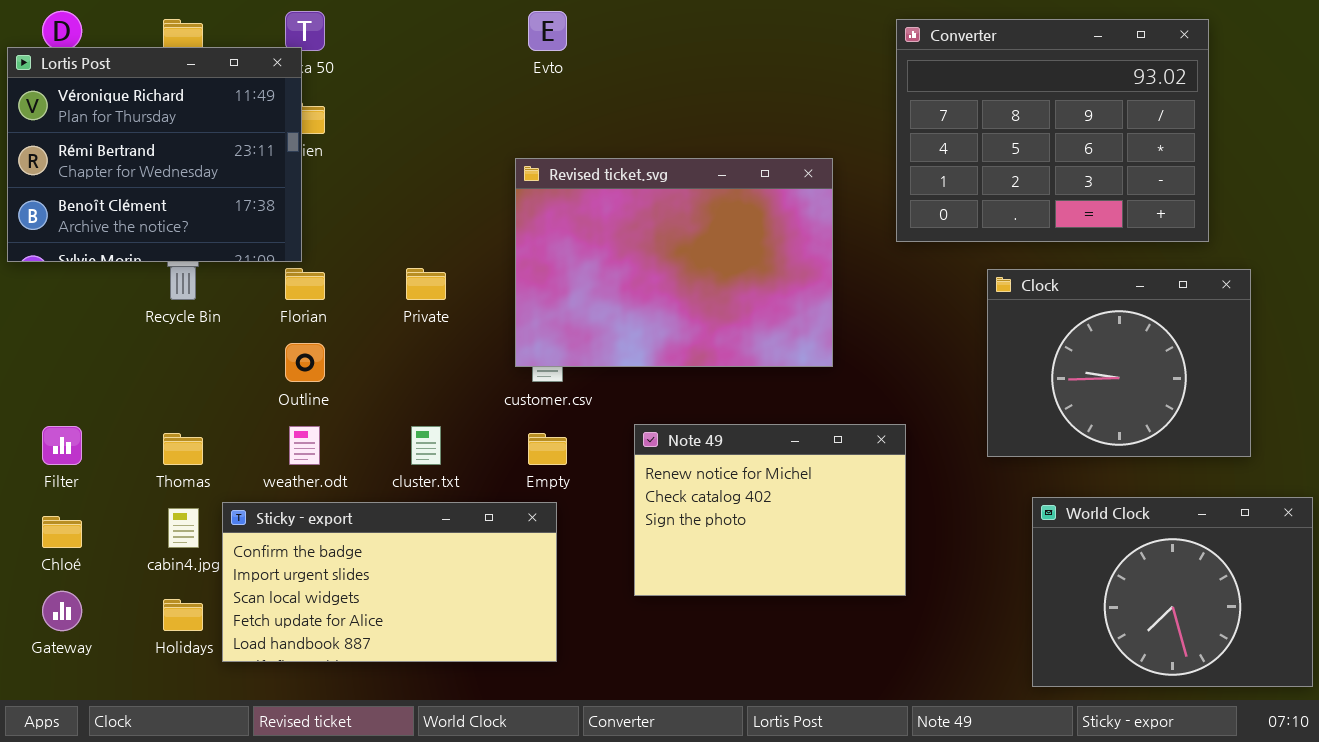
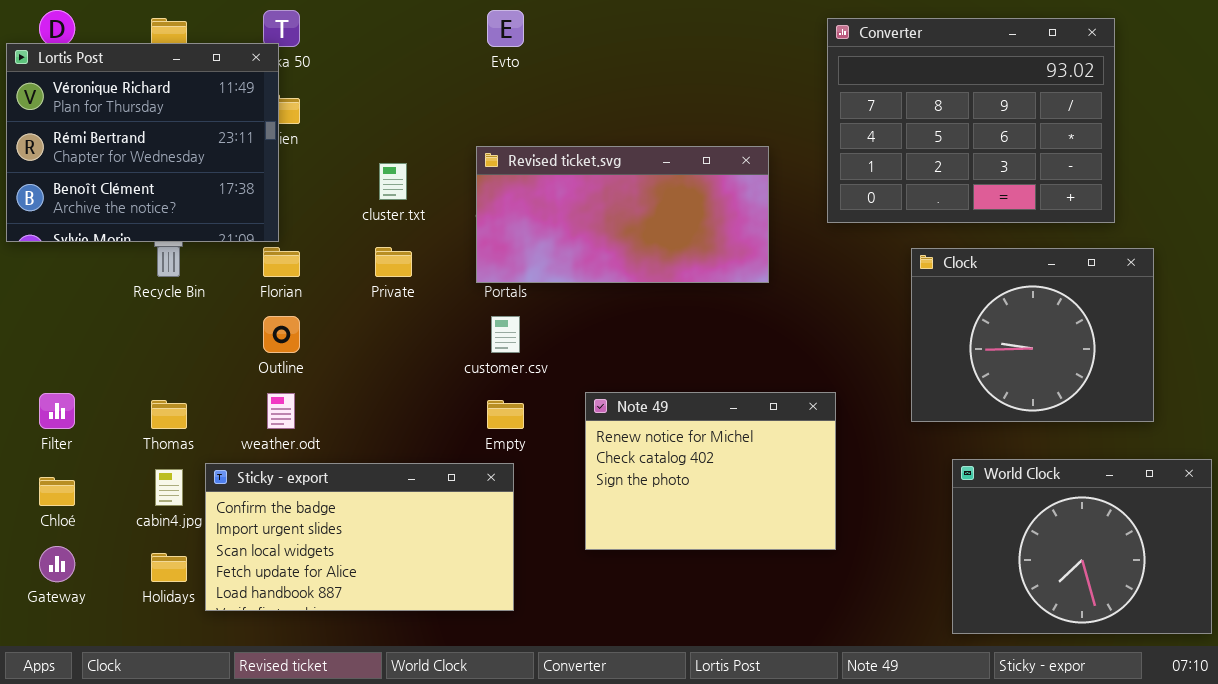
Revised ticket.svg: [515,158,833,367] -> [476,146,769,283], resized
cluster.txt: [411,426,441,465] -> [379,163,407,200], moved

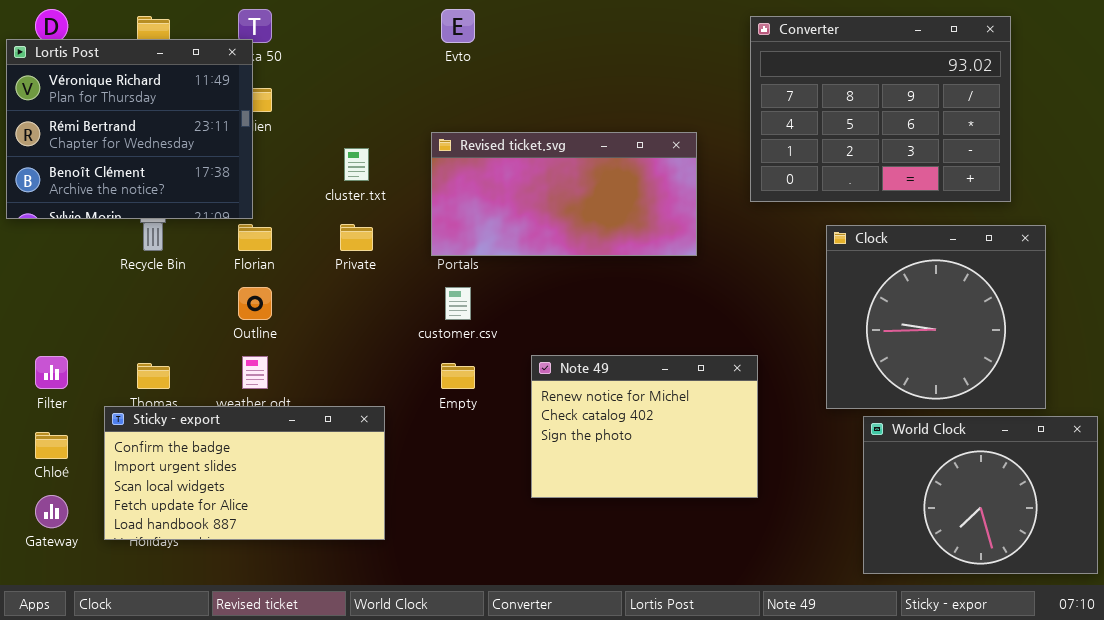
Clock: [911,248,1154,422] -> [826,225,1046,409], resized
Sticky - export: [205,463,514,611] -> [104,406,385,540], moved

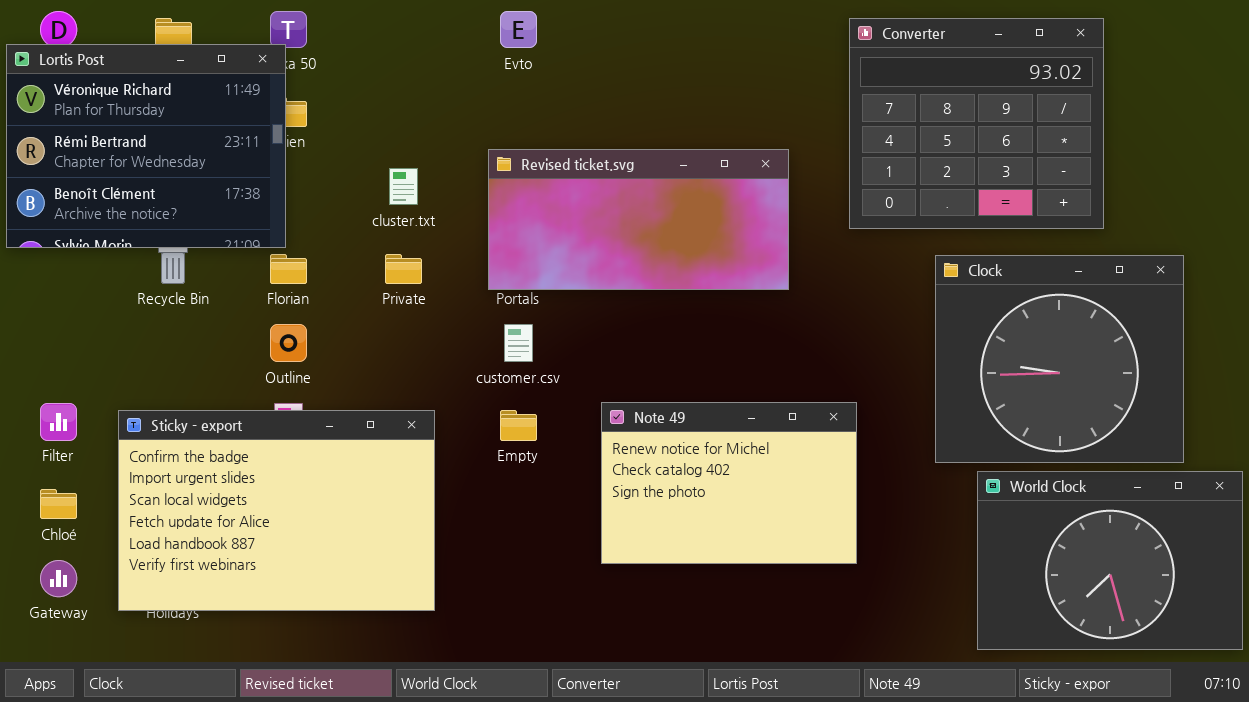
Converter: [750,16,1011,202] -> [849,18,1104,229], resized
Sticky - export: [104,406,385,540] -> [118,410,435,611], resized

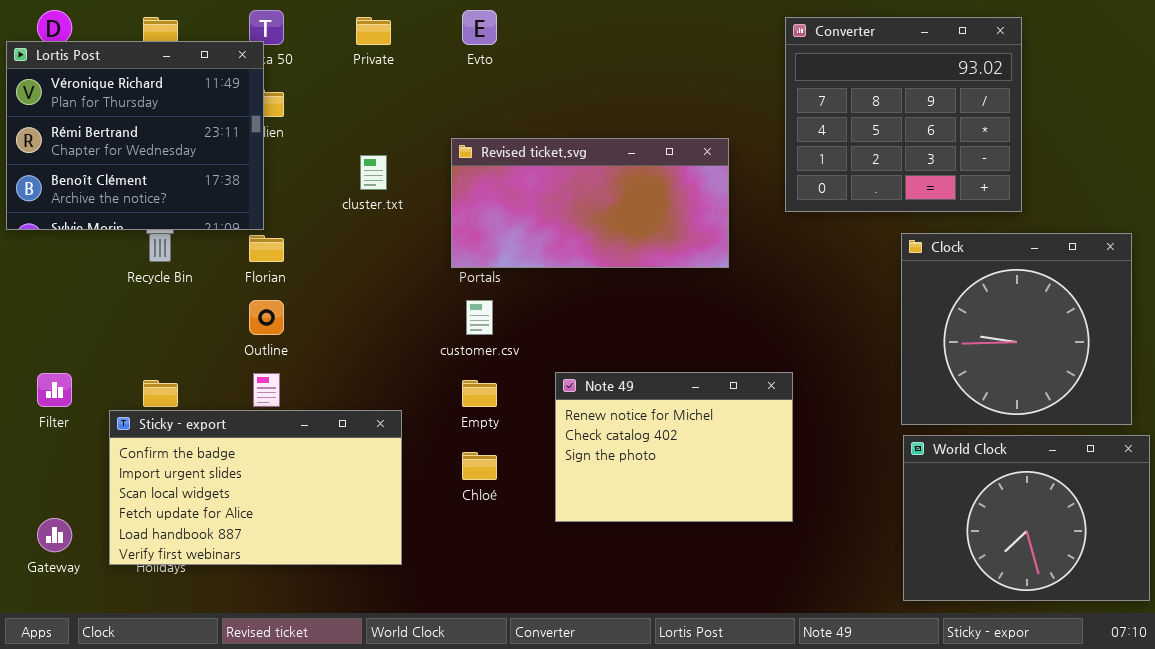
Private: [385,254,422,284] -> [356,17,391,45], moved
Clock: [935,255,1184,463] -> [901,233,1132,425], moved
Sticky - export: [118,410,435,611] -> [109,410,402,565], resized
Chloé: [40,489,77,519] -> [462,452,497,480], moved

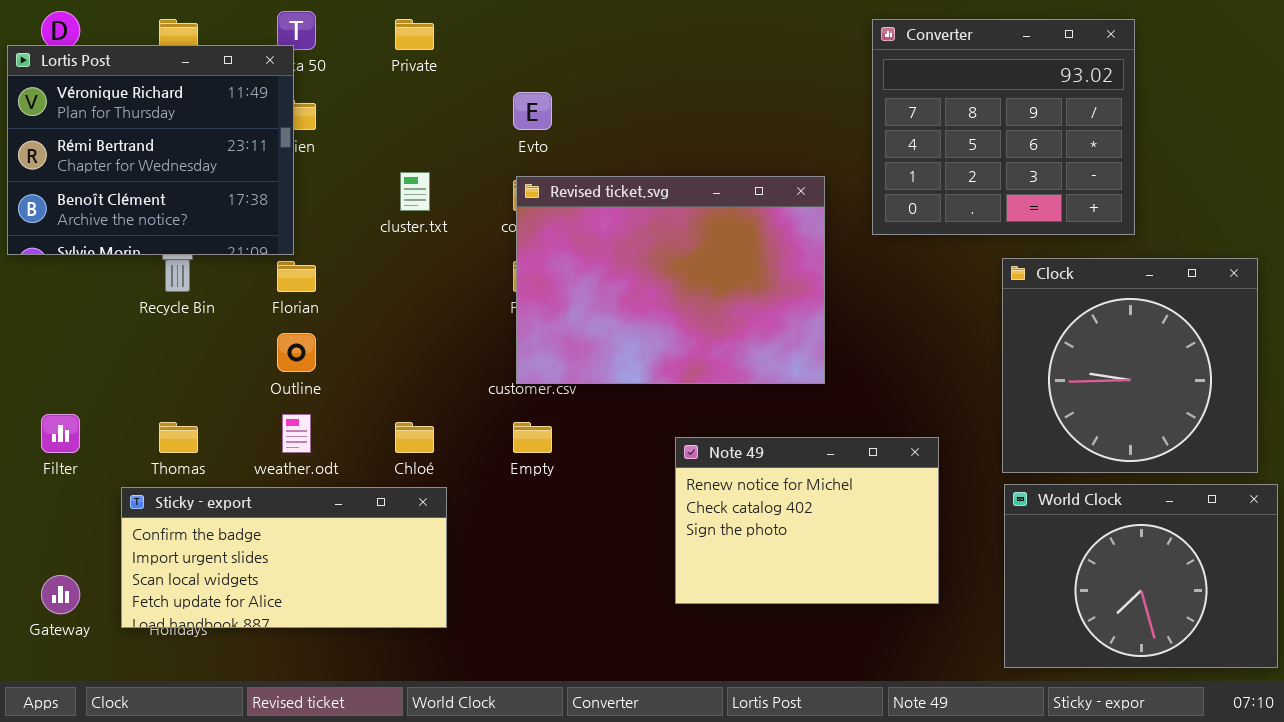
Evto: [462,10,497,45] -> [513,92,552,130], moved
Revised ticket.svg: [451,138,729,268] -> [516,176,825,384], moved, resized
Note 49: [555,372,793,522] -> [675,437,939,604], moved
Sticky - export: [109,410,402,565] -> [121,487,447,628], resized
Chloé: [462,452,497,480] -> [395,422,434,453], moved

